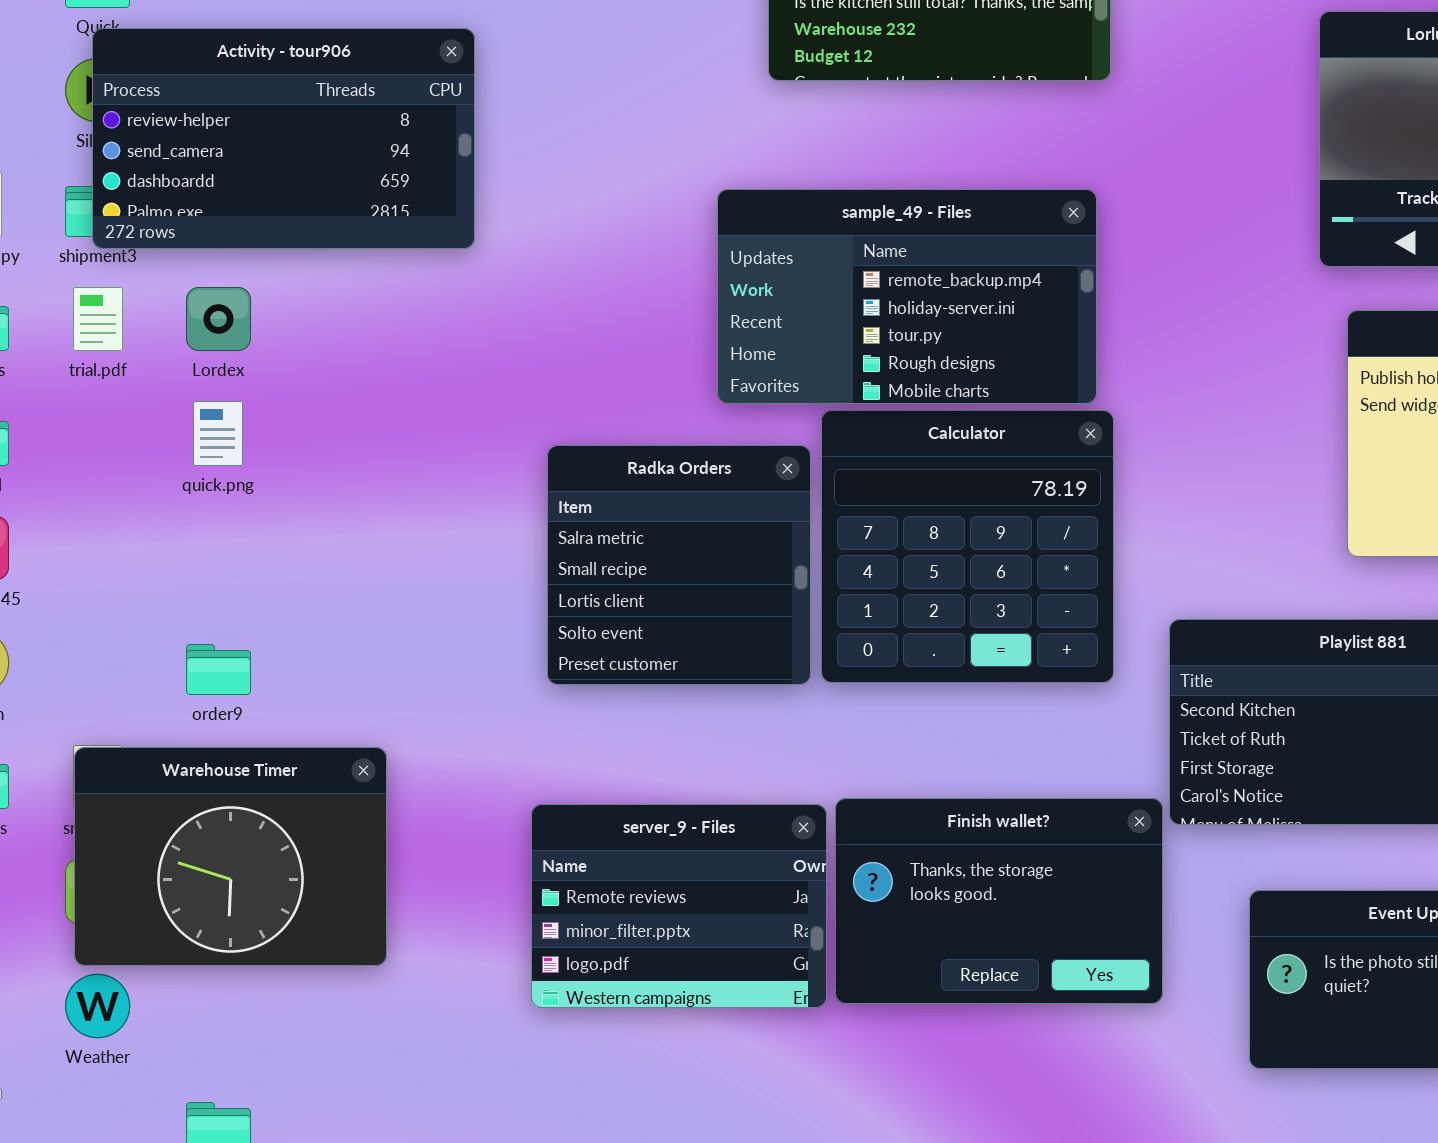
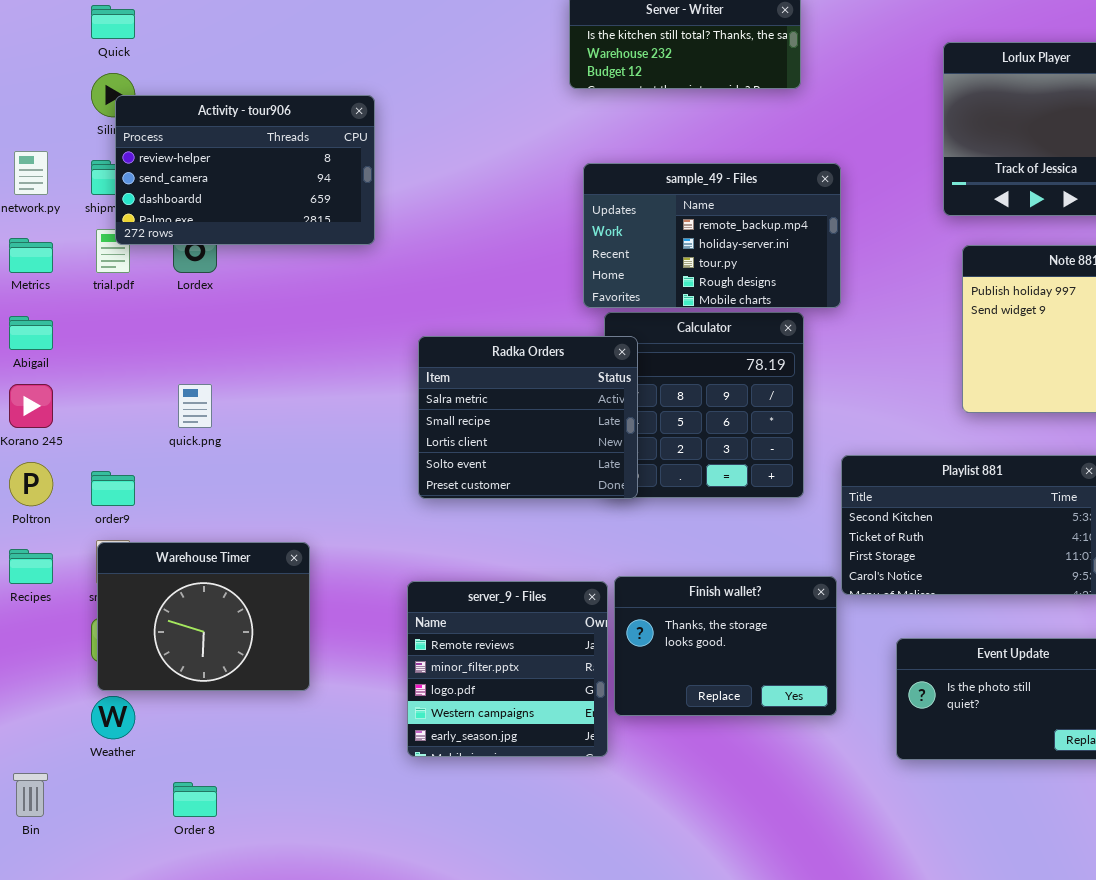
Activity - tour906: [92,28,475,249] -> [115,95,375,245], moved
sample_49 - Files: [717,189,1097,404] -> [583,163,841,308], moved
quick.png: [193,401,243,466] -> [178,384,212,428], moved
Radka Orders: [547,445,811,685] -> [418,336,638,499], resized
order9: [186,644,251,695] -> [91,471,135,506], moved
server_9 - Files: [531,804,827,1008] -> [407,581,608,757], resized

